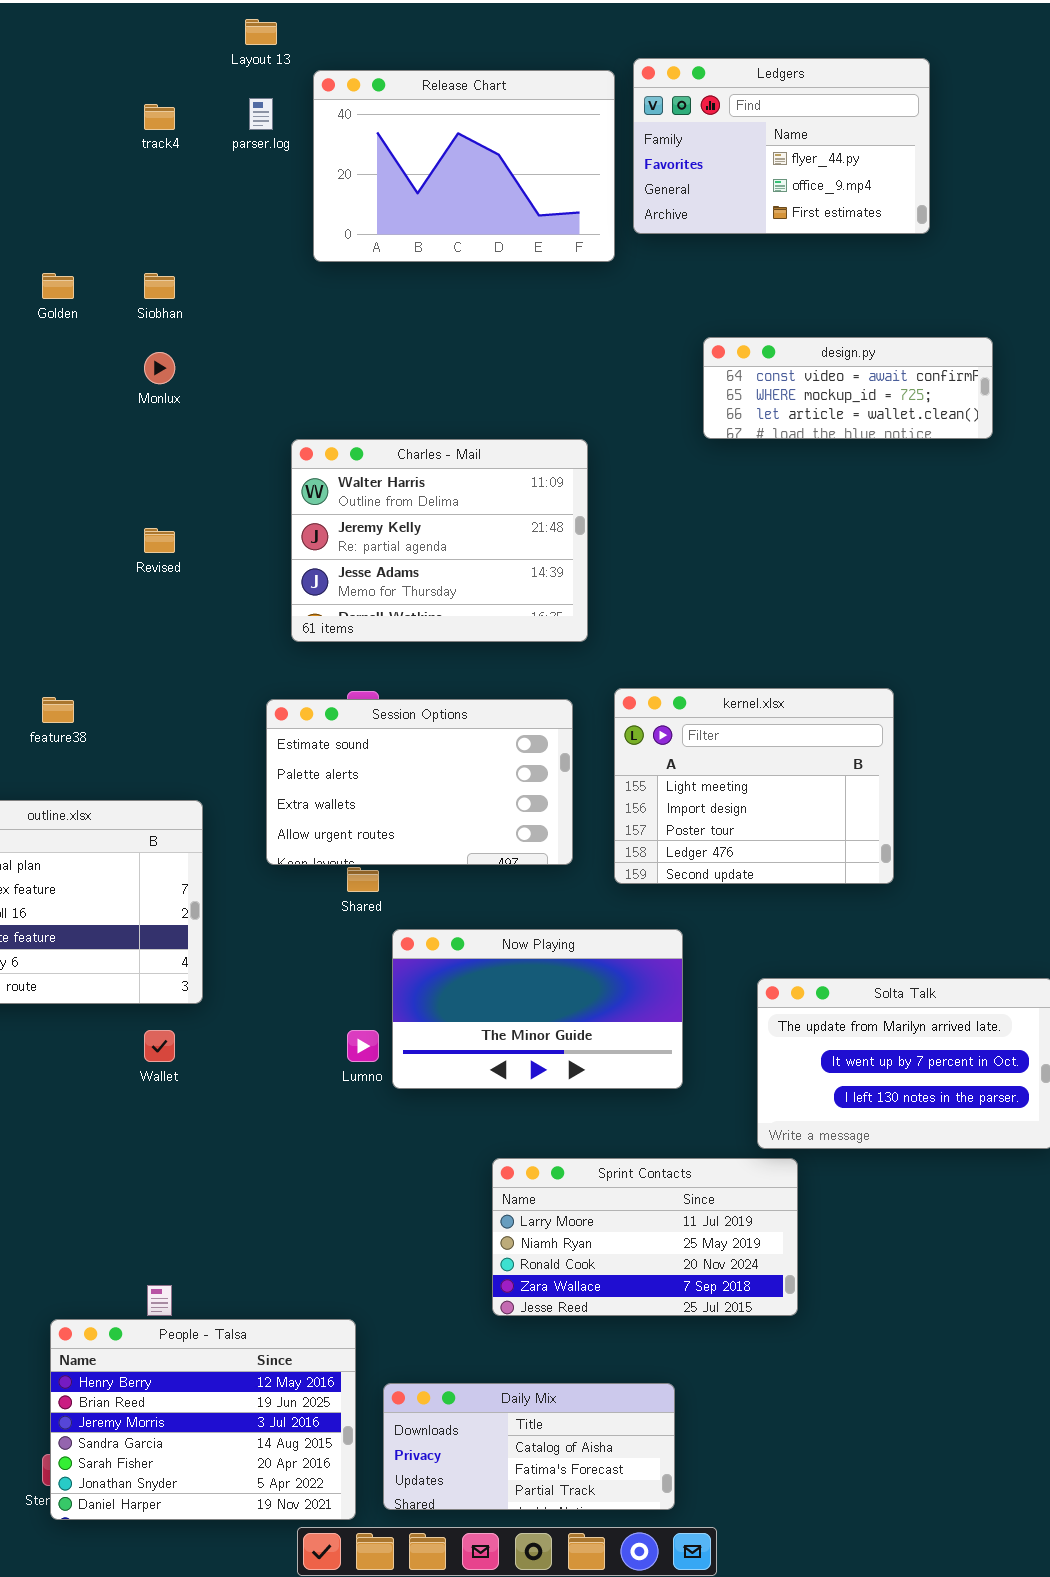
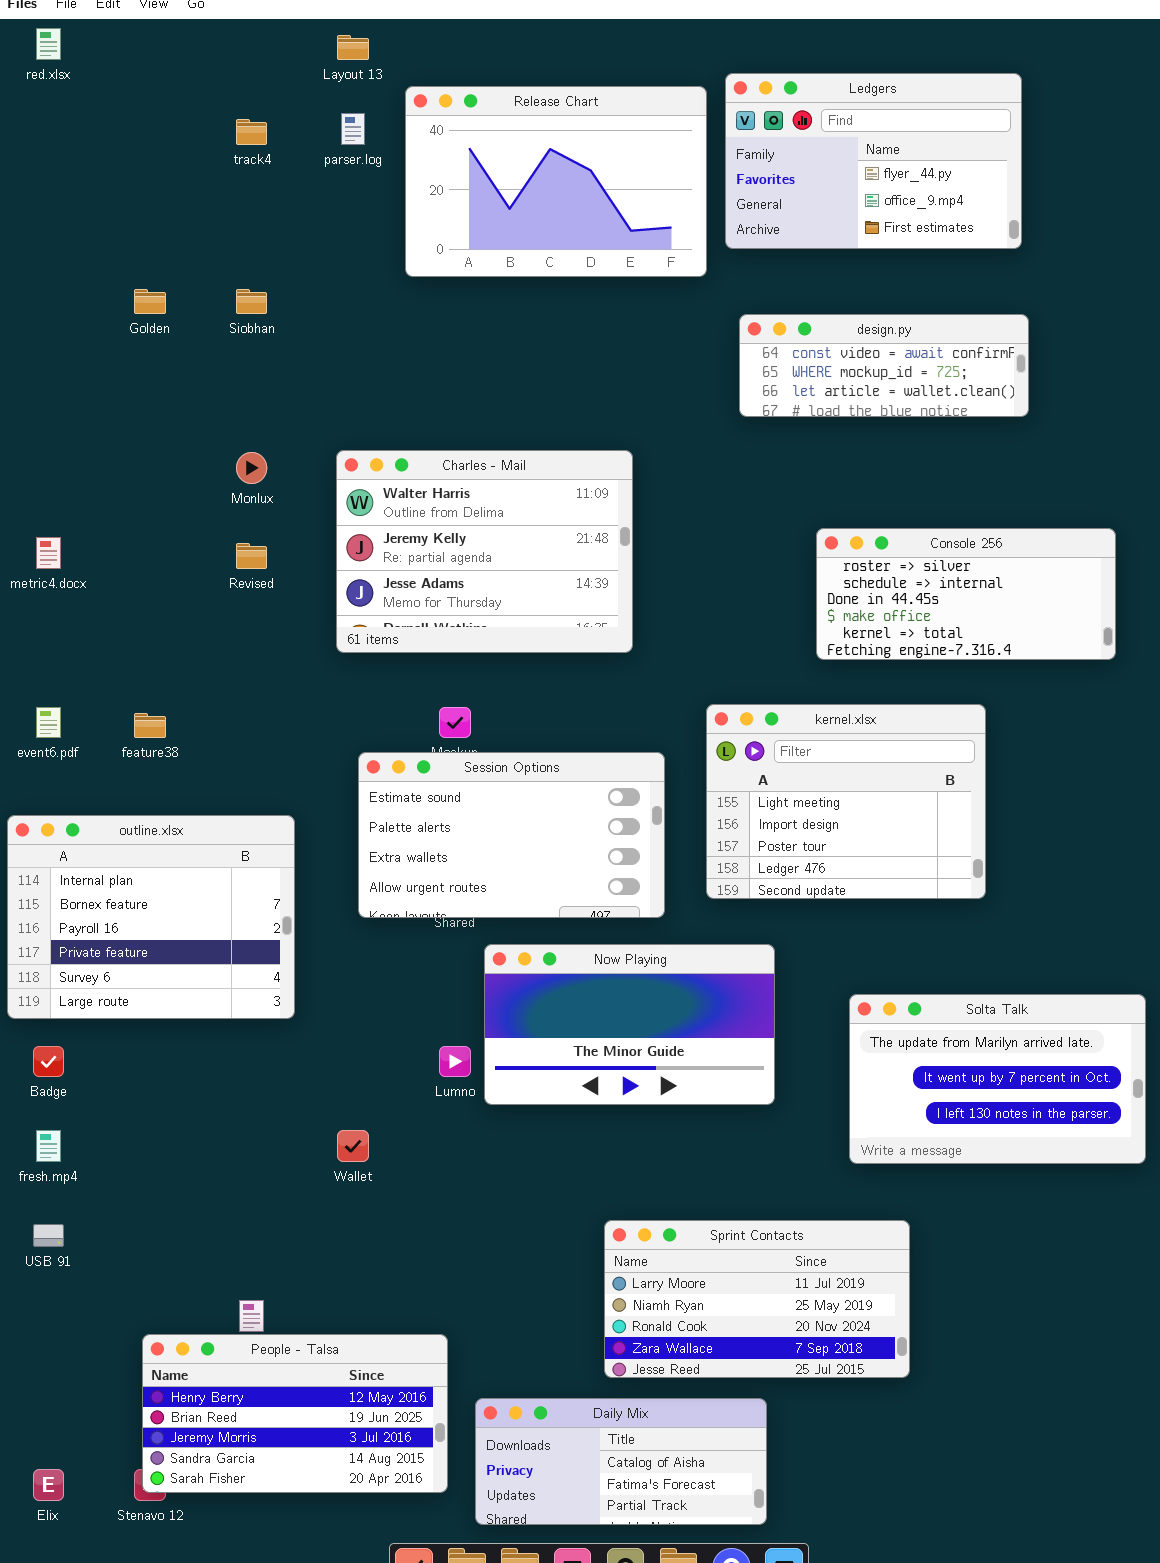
design.py: [703,337,993,439] -> [739,314,1029,417], moved
Monlux: [144,352,175,384] -> [236,452,267,484], moved
Charles - Mail: [291,439,588,642] -> [336,450,633,653], moved
Console 256: none -> [816,528,1116,660], opened
Session Options: [266,699,573,865] -> [358,752,665,918], moved
Wallet: [144,1030,175,1062] -> [337,1130,369,1162], moved
Sprint Contacts: [492,1158,798,1316] -> [604,1220,910,1378], moved
People - Talsa: [50,1319,356,1520] -> [142,1334,448,1493], resized

